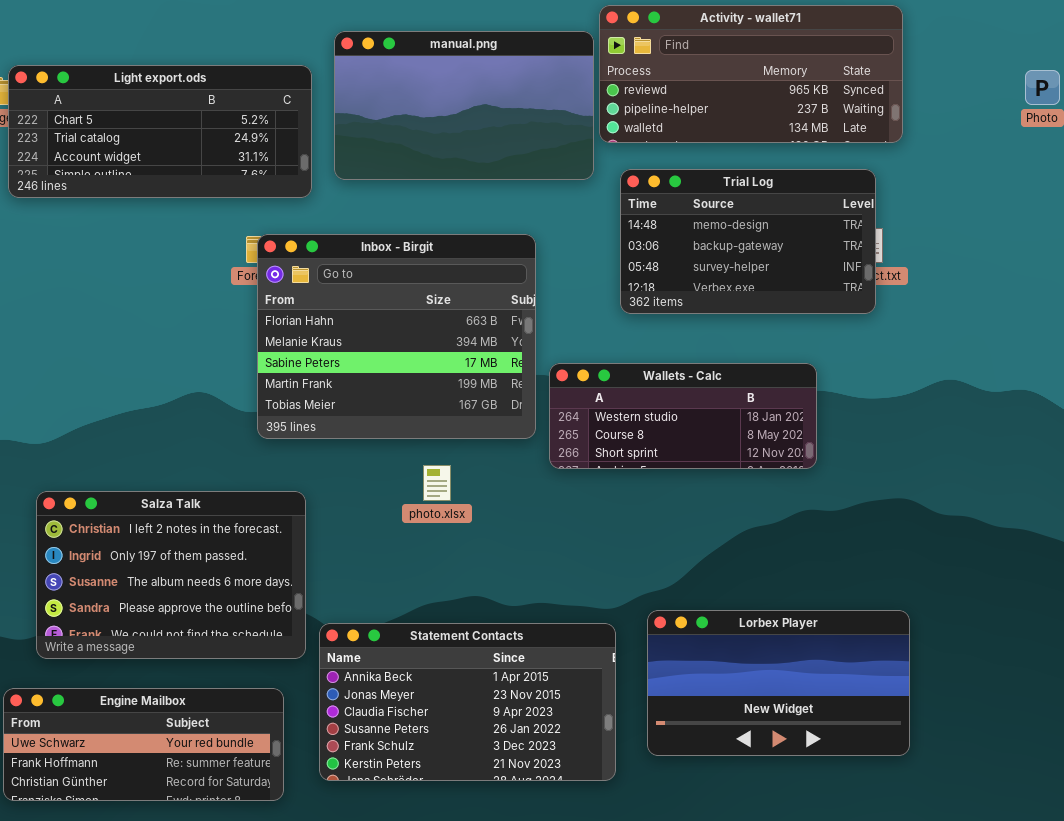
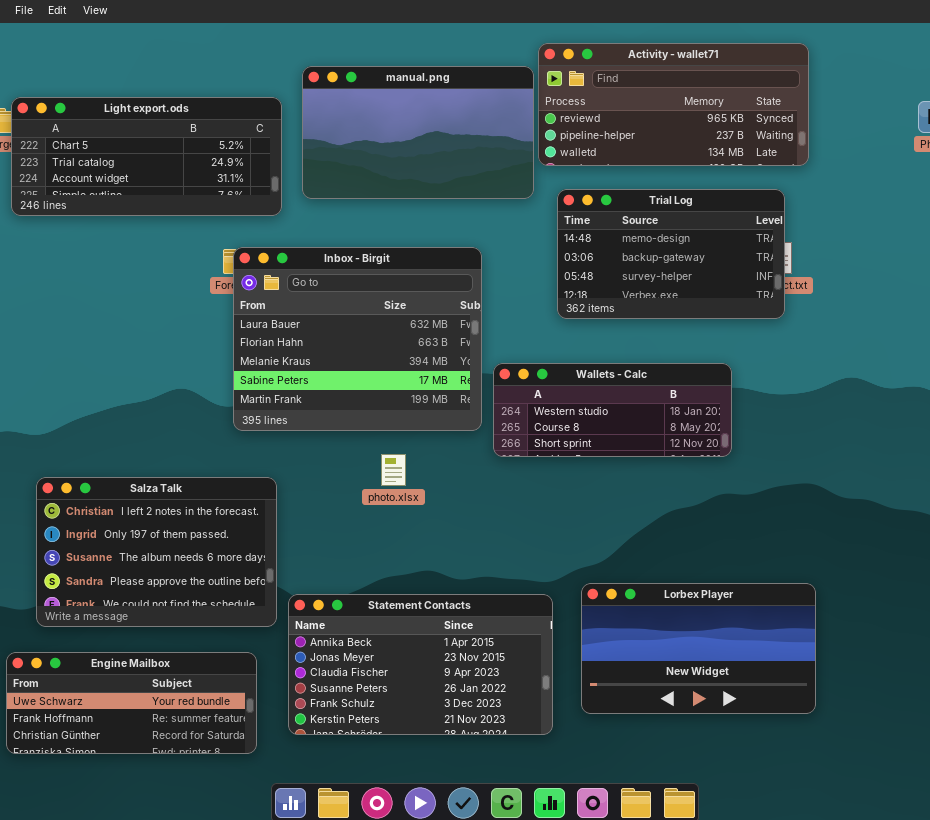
Inbox - Birgit: [257,234,536,439] -> [233,247,482,431], scrolled up 1 row

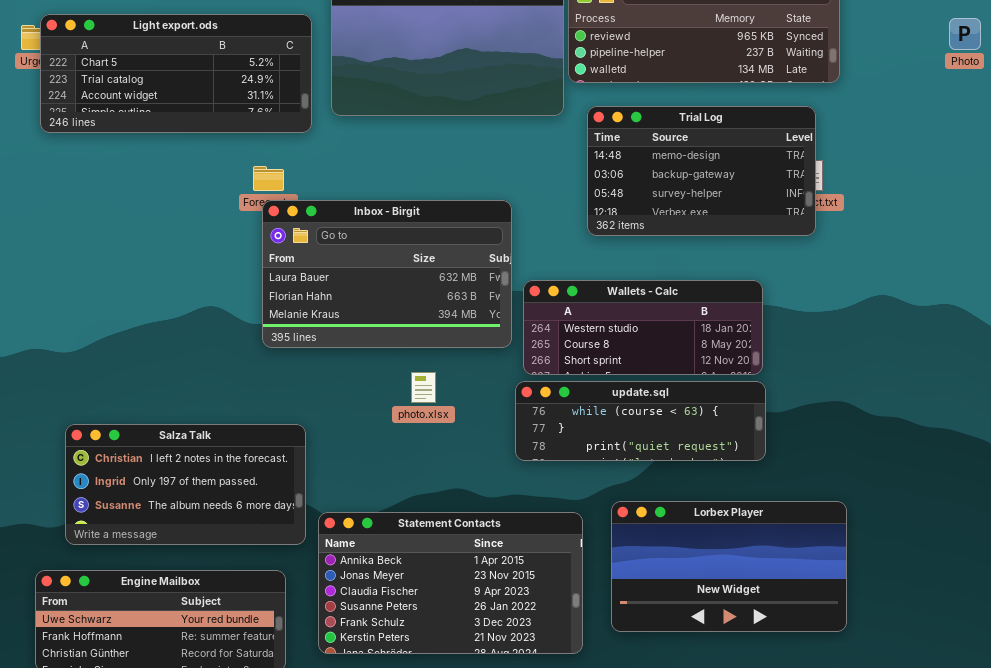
Inbox - Birgit: [233,247,482,431] -> [262,200,512,348], resized
update.sql: none -> [515,381,766,461], opened
Salza Talk: [36,477,277,627] -> [65,424,306,545], resized

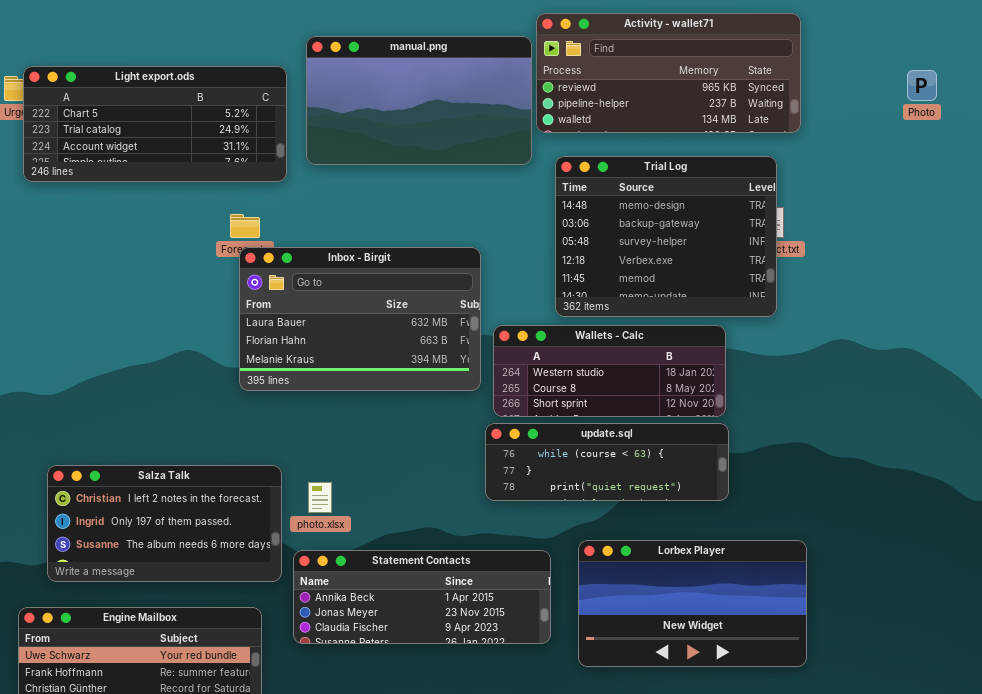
Trial Log: [587,106,816,236] -> [555,156,777,317], resized
photo.xlsx: [411,372,436,403] -> [308,482,332,513], moved
Statement Contacts: [318,512,583,654] -> [293,550,551,644], resized

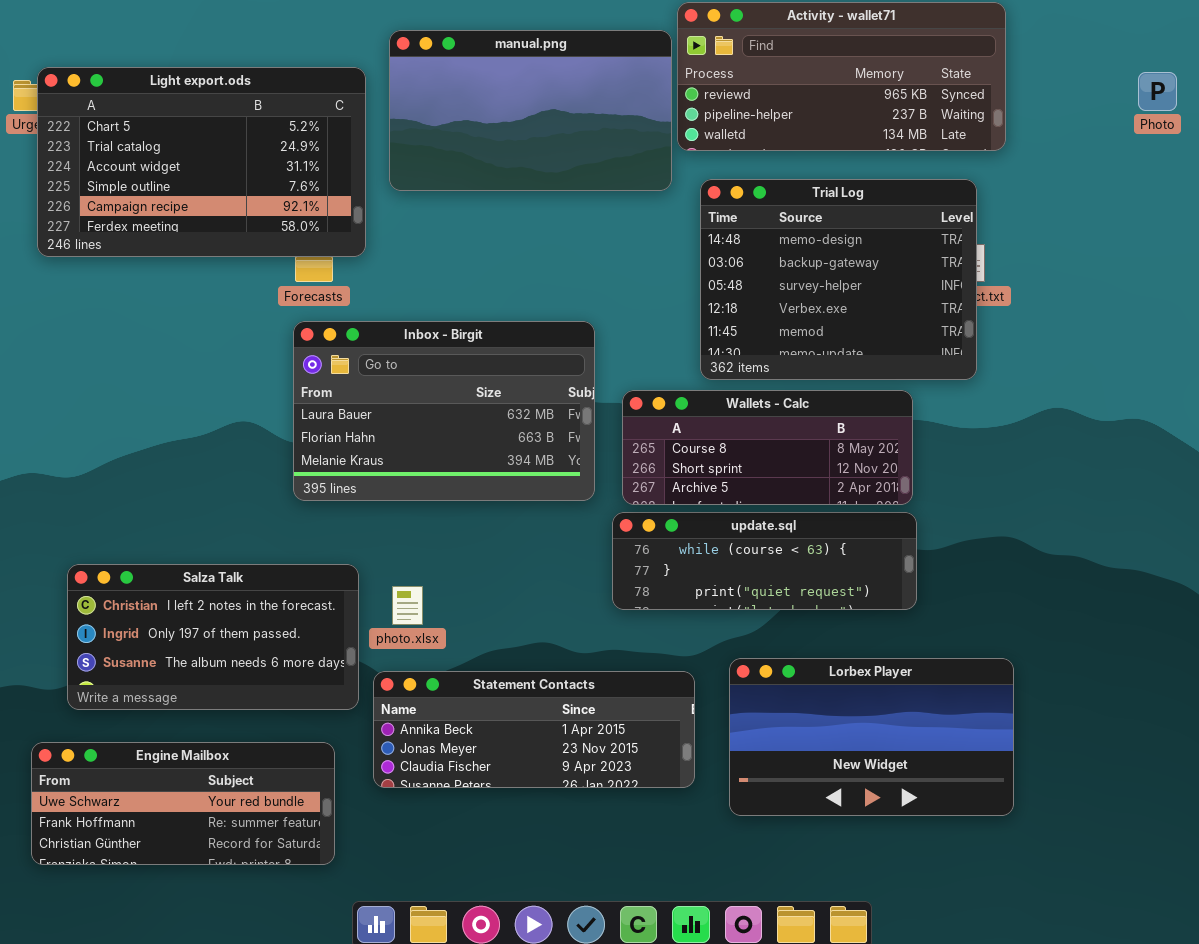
Light export.ods: [23,66,287,182] -> [37,67,366,257], resized
Inbox - Birgit: [239,247,481,391] -> [293,321,595,501], moved
Wallets - Calc: [493,325,726,417] -> [622,390,913,505], scrolled down 1 row

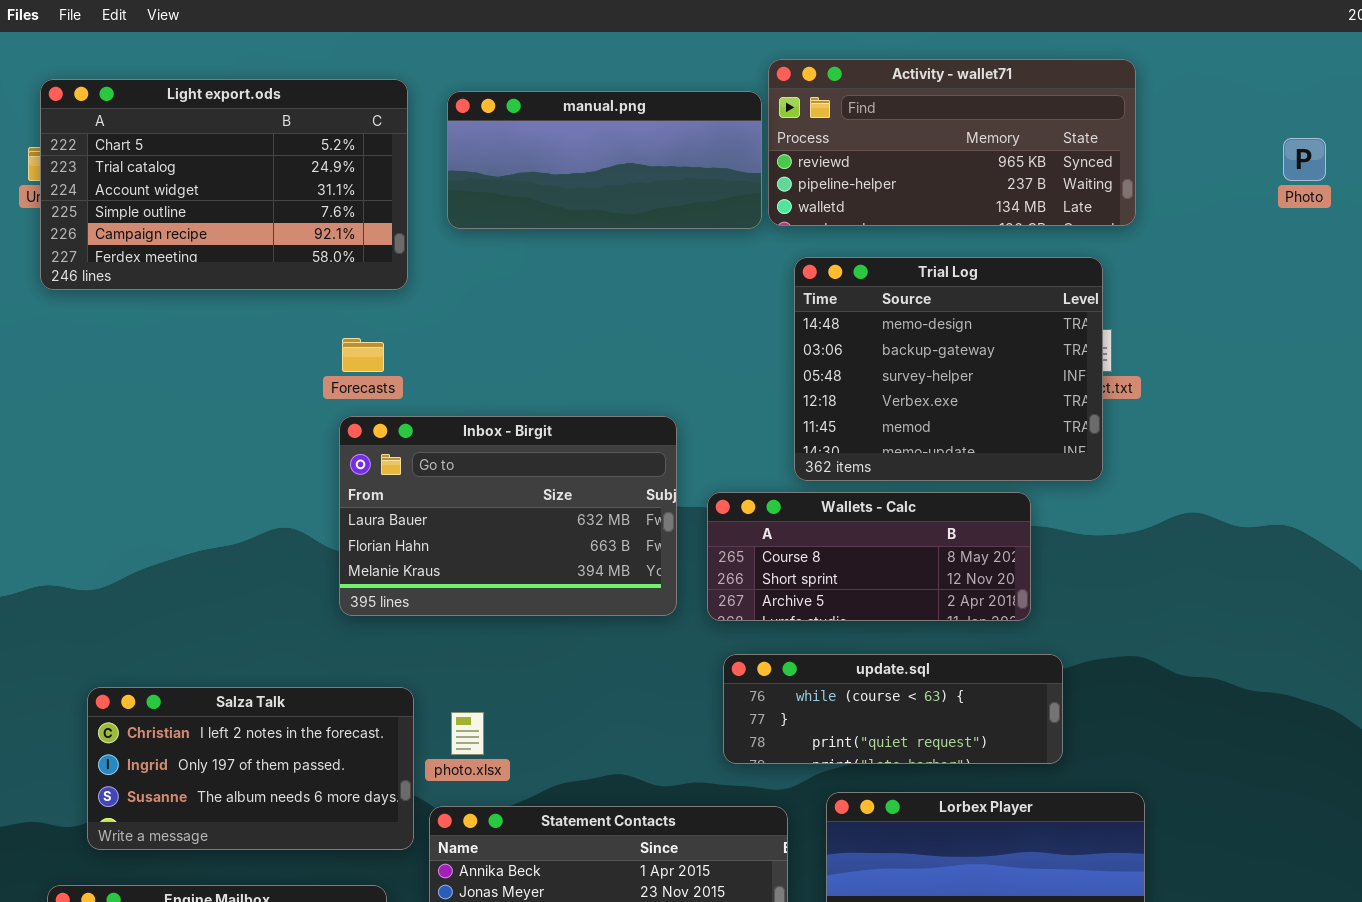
manual.png: [389,30,672,191] -> [447,91,762,229], resized
Light export.ods: [37,67,366,257] -> [40,79,408,290], moved
update.sql: [612,512,917,610] -> [723,654,1063,764], moved

